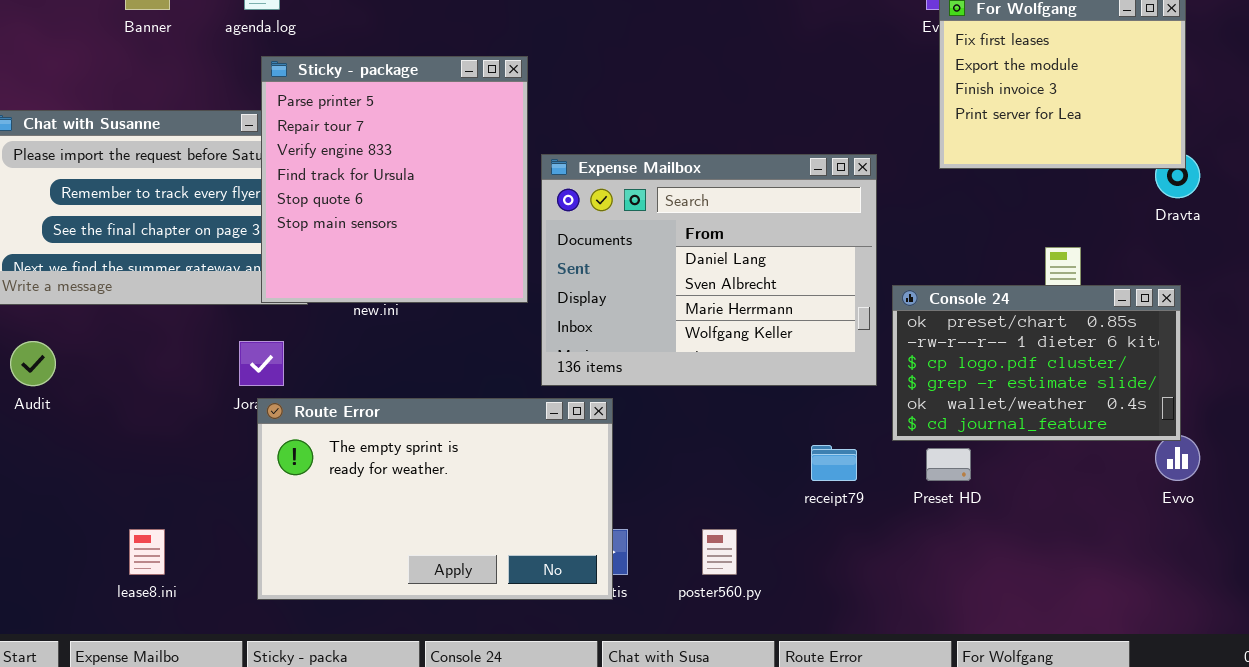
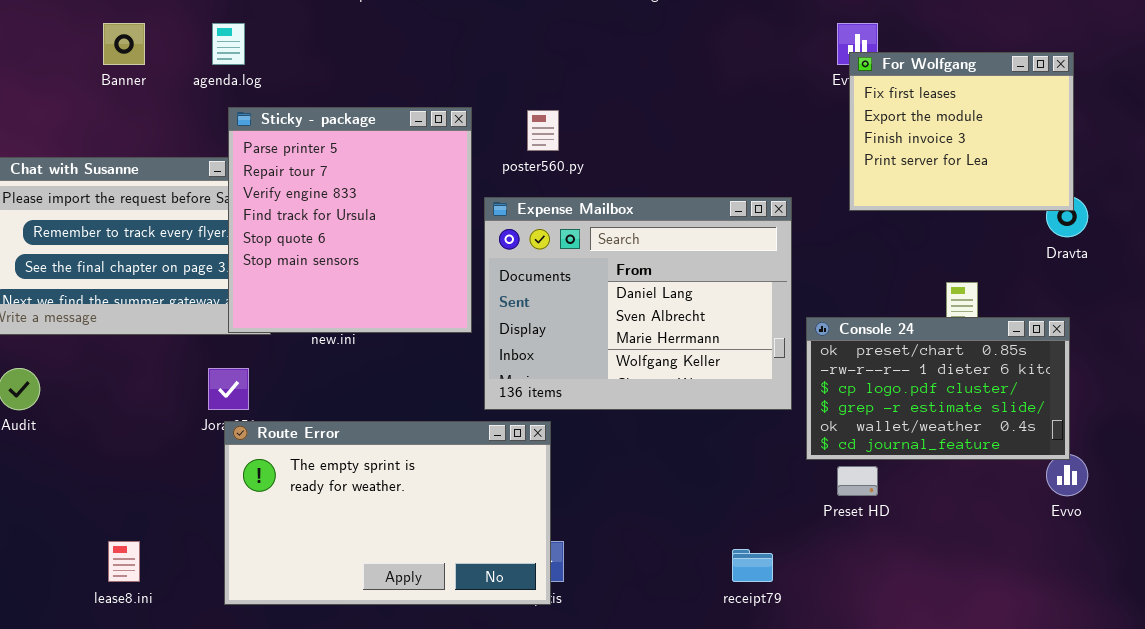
receipt79: [811,445,857,481] -> [732,549,773,582], moved
poster560.py: [702,529,737,575] -> [527,110,559,151], moved

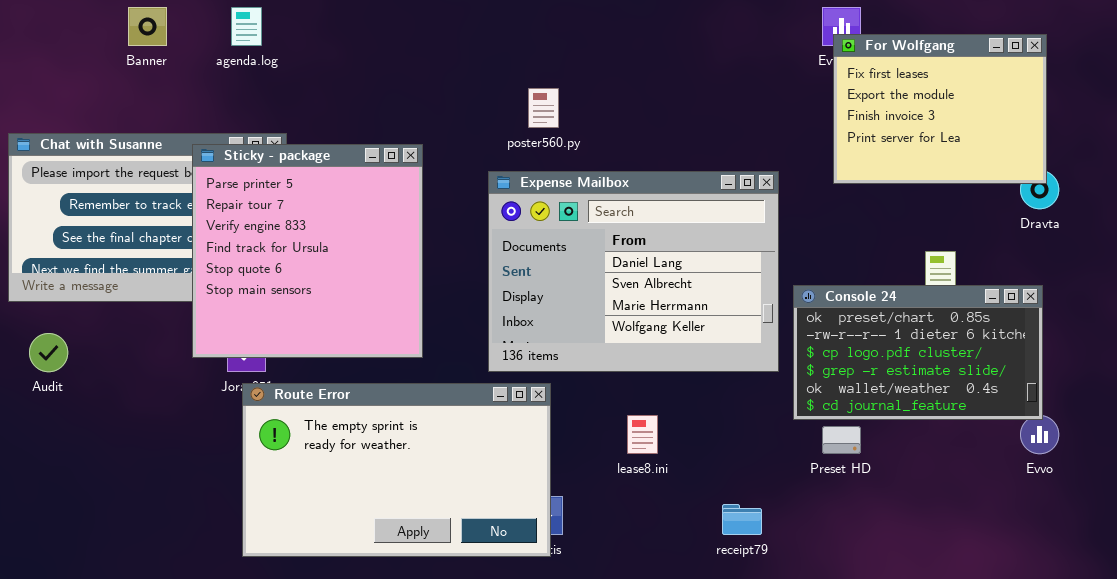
Sticky - package: [228,107,472,333] -> [192,144,423,358], moved
lease8.ini: [108,541,140,582] -> [627,415,658,454], moved

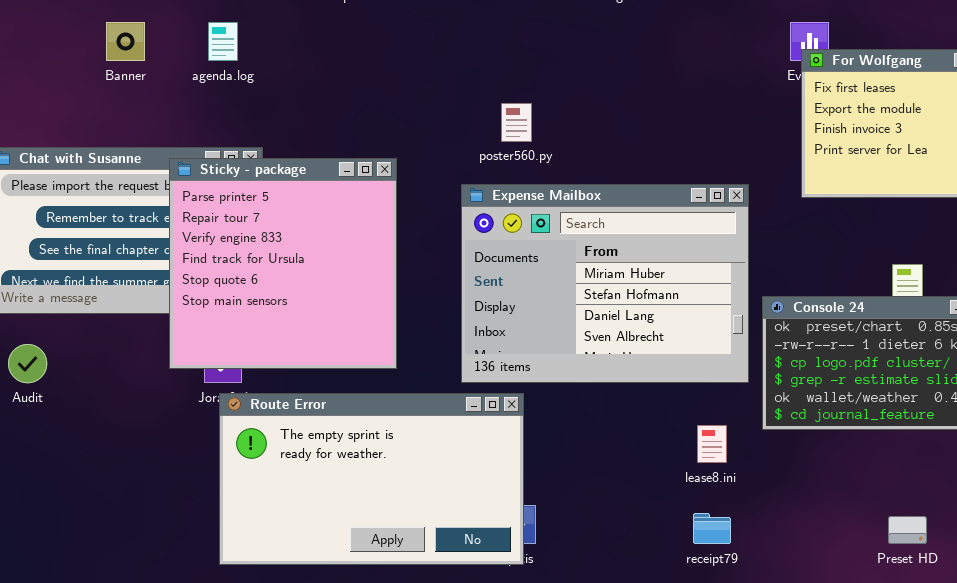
Expense Mailbox: [488,171,779,372] -> [461,184,749,383], scrolled up 2 rows
lease8.ini: [627,415,658,454] -> [697,425,727,463], moved
Preset HD: [822,426,861,454] -> [888,516,927,544], moved

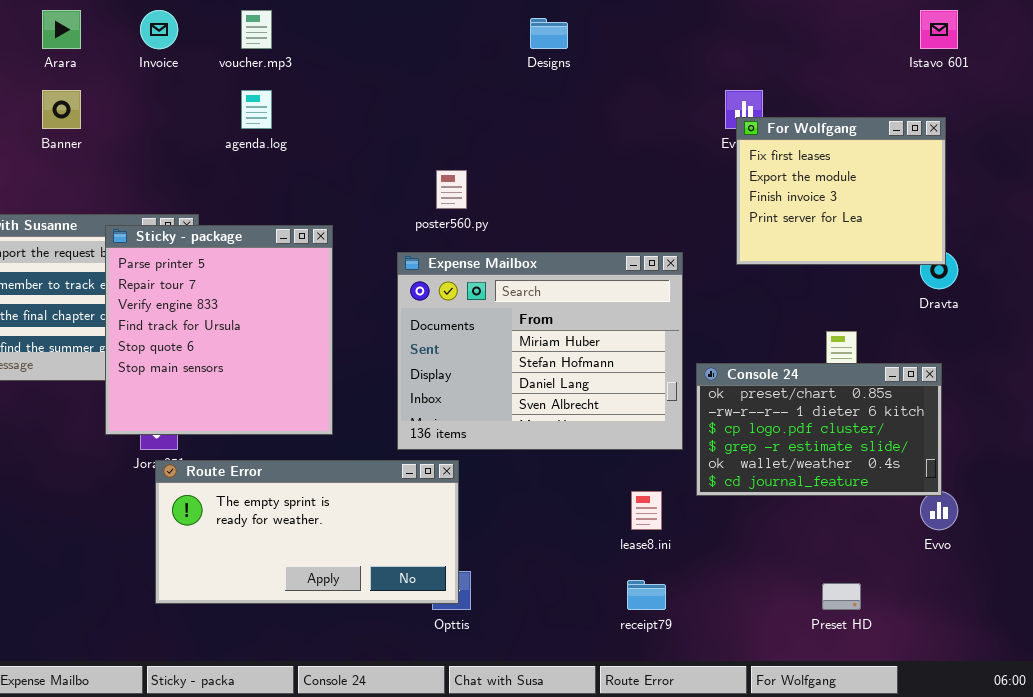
agenda.log: [208,22,238,61] -> [241,90,272,129], moved
Route Error: [219,393,524,565] -> [155,460,459,604], resized

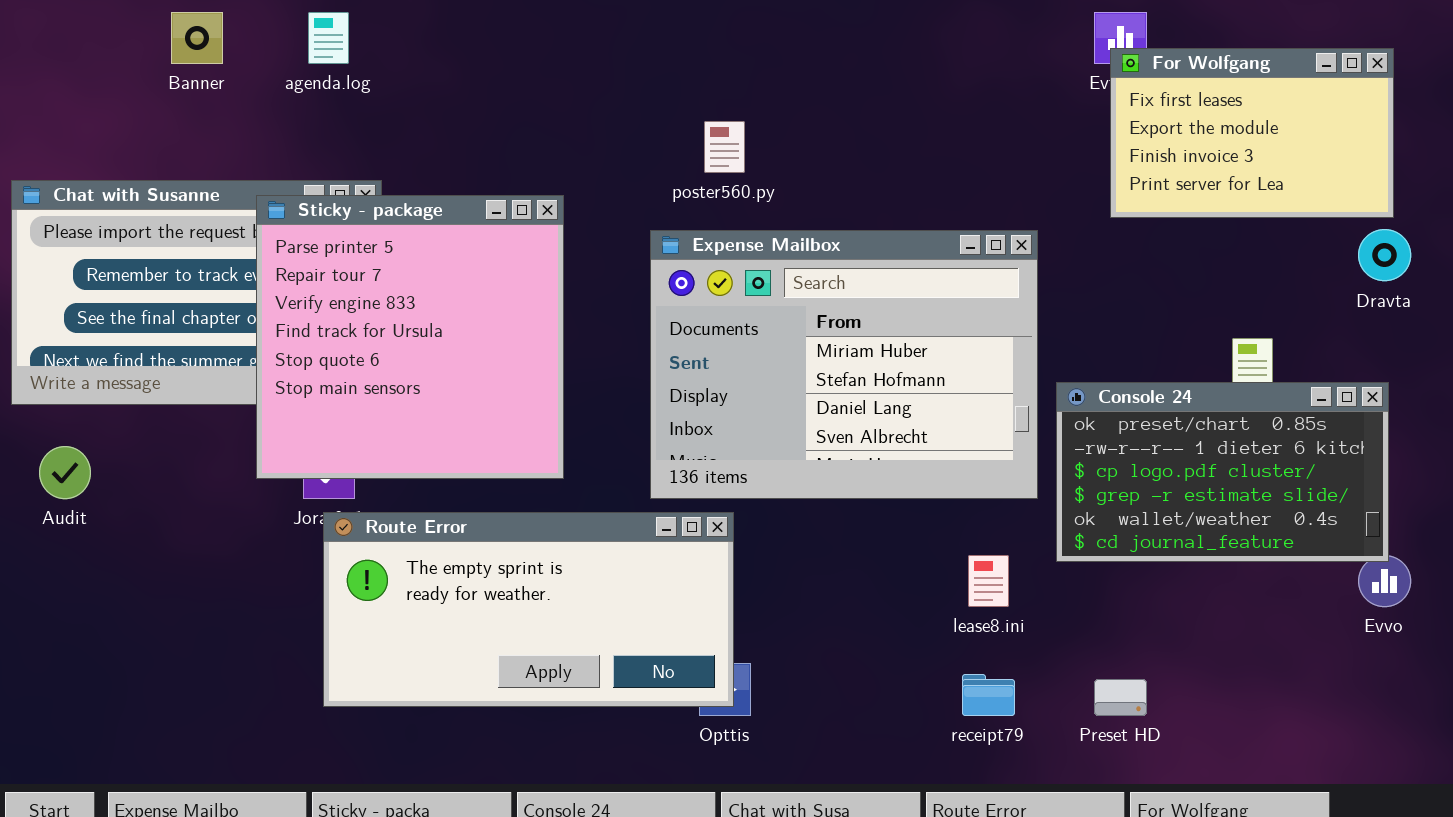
agenda.log: [241,90,272,129] -> [308,12,349,64], moved
For Wolfgang: [736,117,946,265] -> [1110,48,1394,218], resized
Preset HD: [822,583,861,610] -> [1094,679,1147,716], moved

